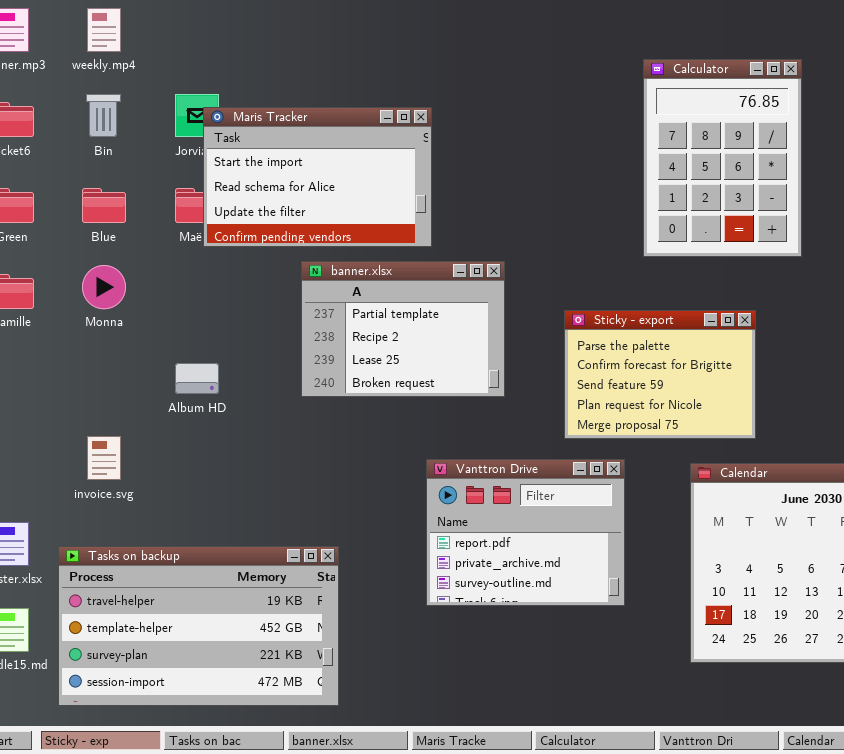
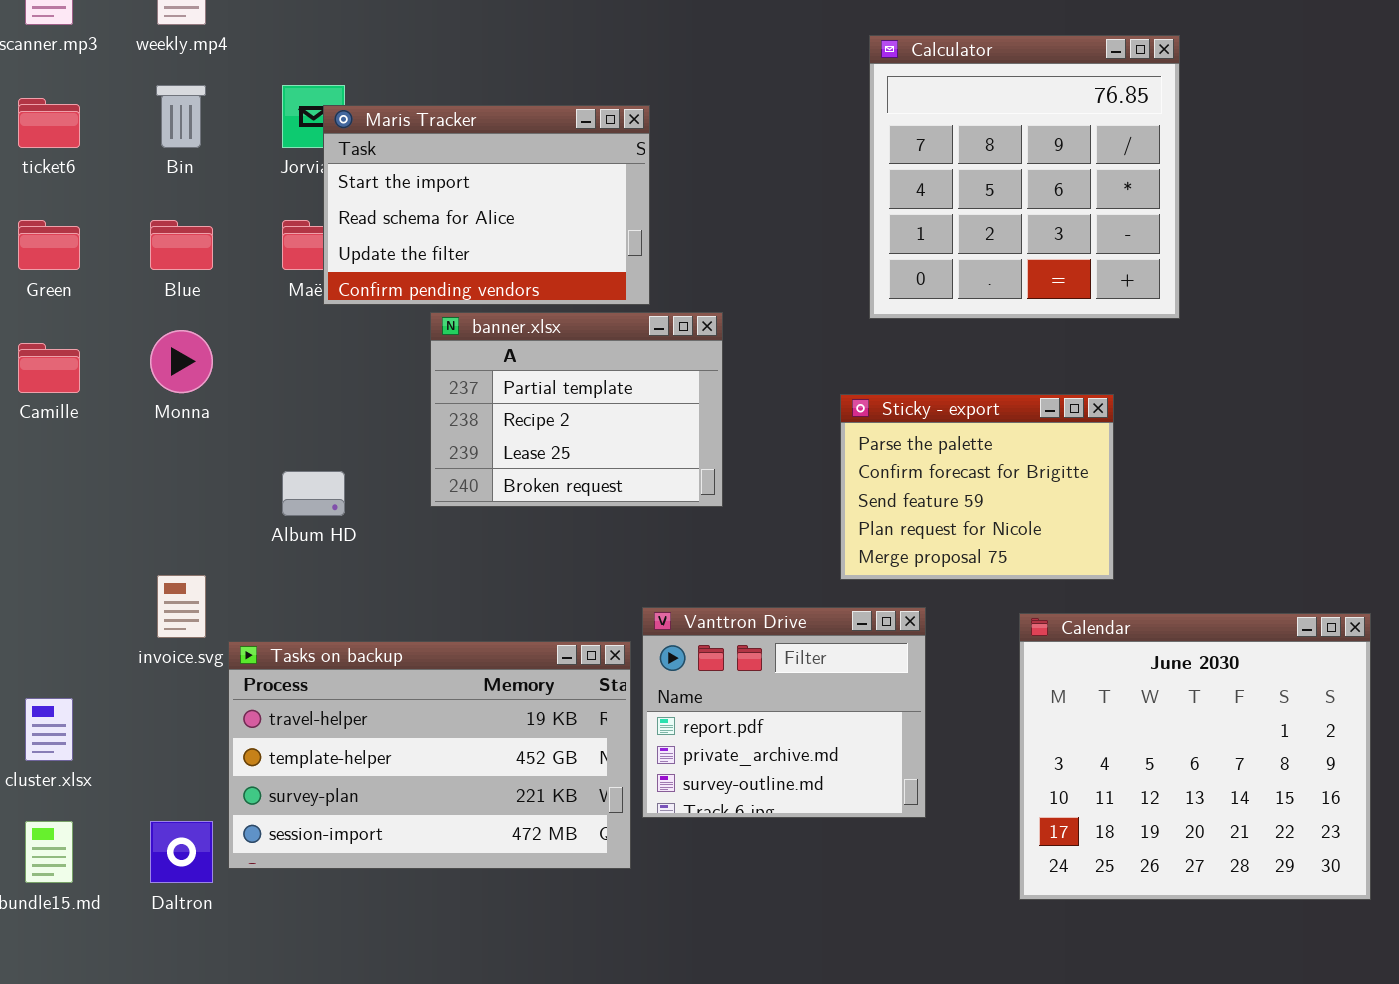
Calculator: [643,59,802,257] -> [869,35,1180,319], resized
banner.xlsx: [301,261,505,397] -> [430,312,723,507], moved
Tasks on backup: [58,546,339,706] -> [228,641,631,869], moved

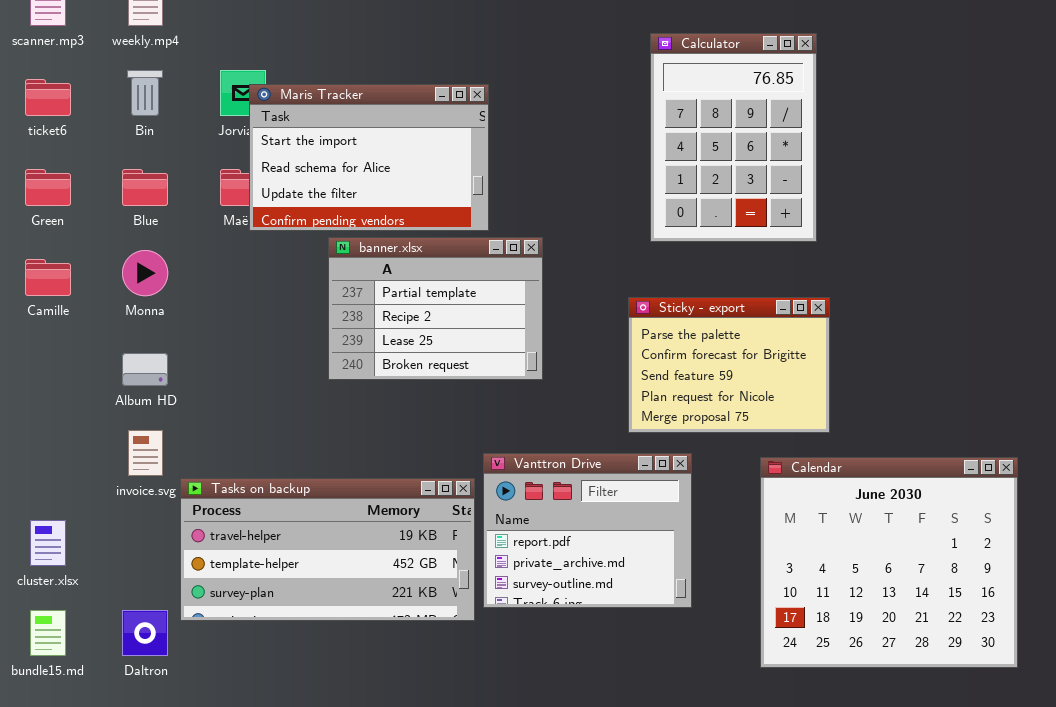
Calculator: [869,35,1180,319] -> [650,33,817,242], resized
Album HD: [282,471,345,516] -> [122,353,168,386], moved
Tasks on backup: [228,641,631,869] -> [180,478,475,621], resized

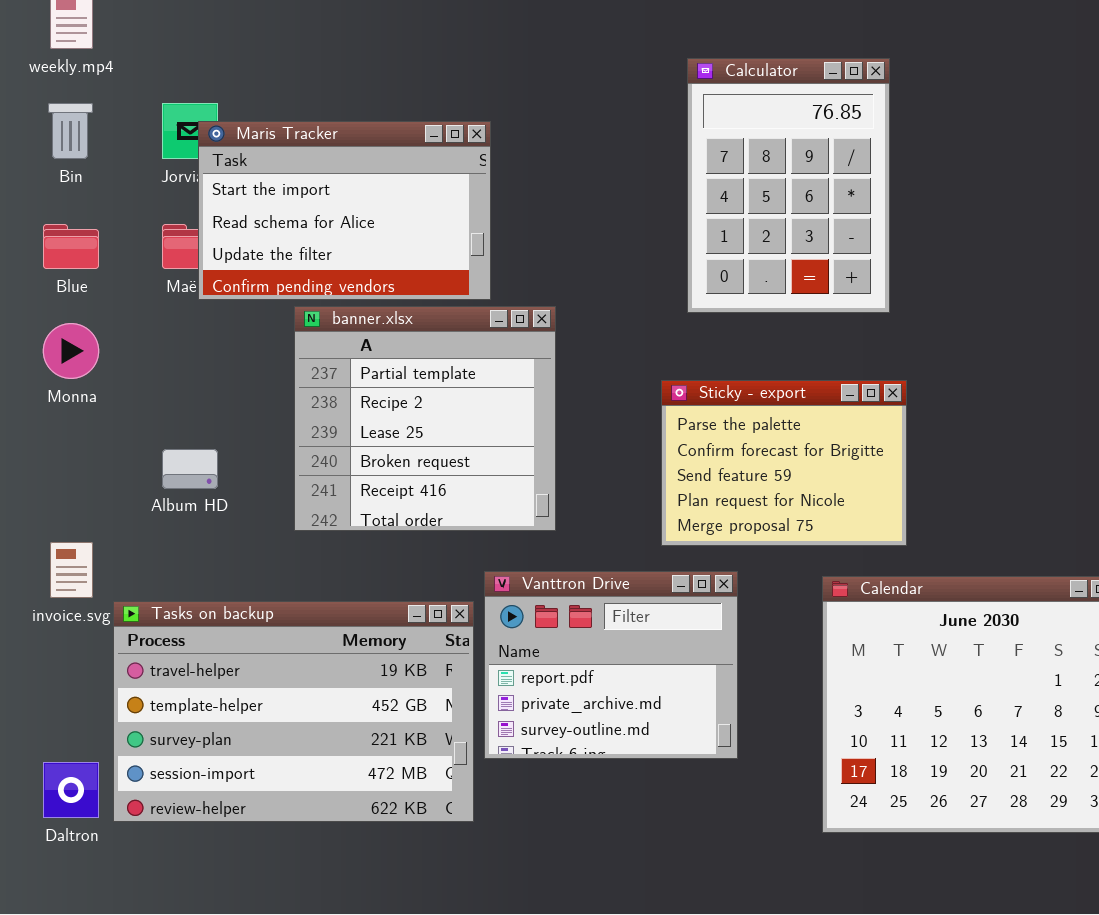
banner.xlsx: [328,237,543,380] -> [294,306,556,531], resized
Album HD: [122,353,168,386] -> [162,449,218,489], moved
Tasks on backup: [180,478,475,621] -> [113,601,474,822], resized

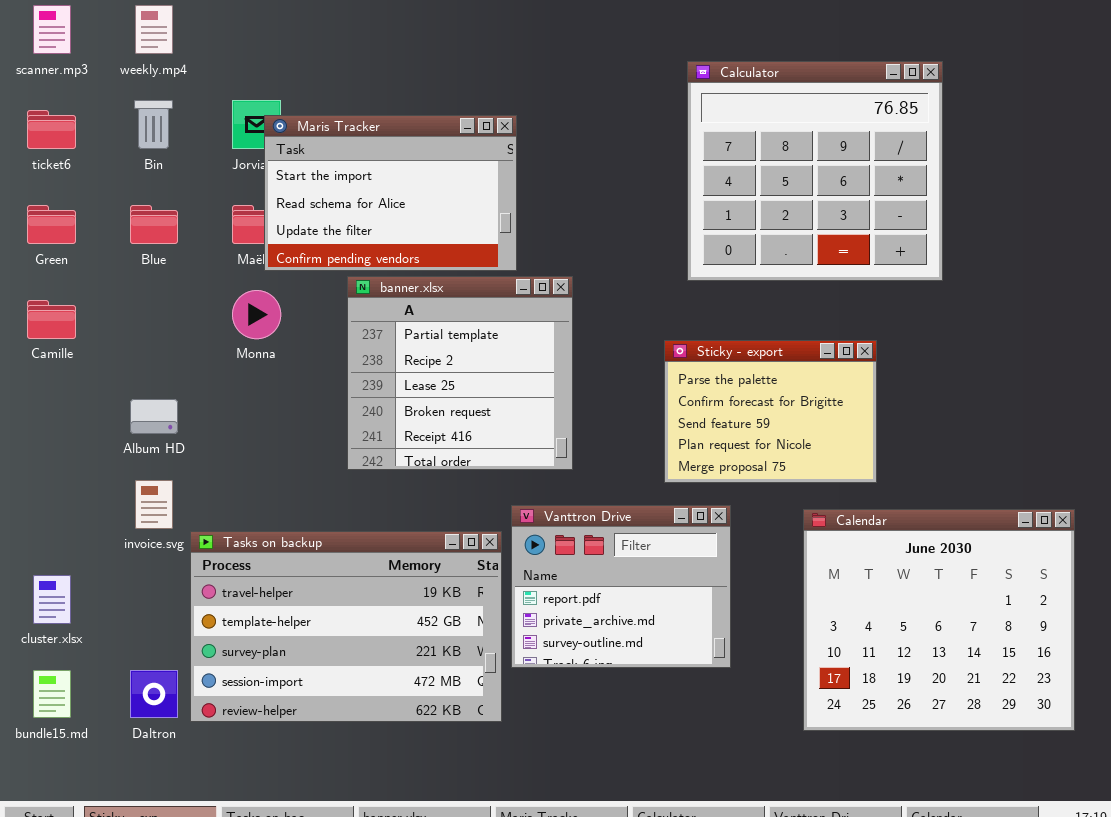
Calculator: [687,58,890,313] -> [687,61,943,281], resized
Monna: [43,323,99,379] -> [232,290,281,339], moved
Album HD: [162,449,218,489] -> [130,399,178,434], moved

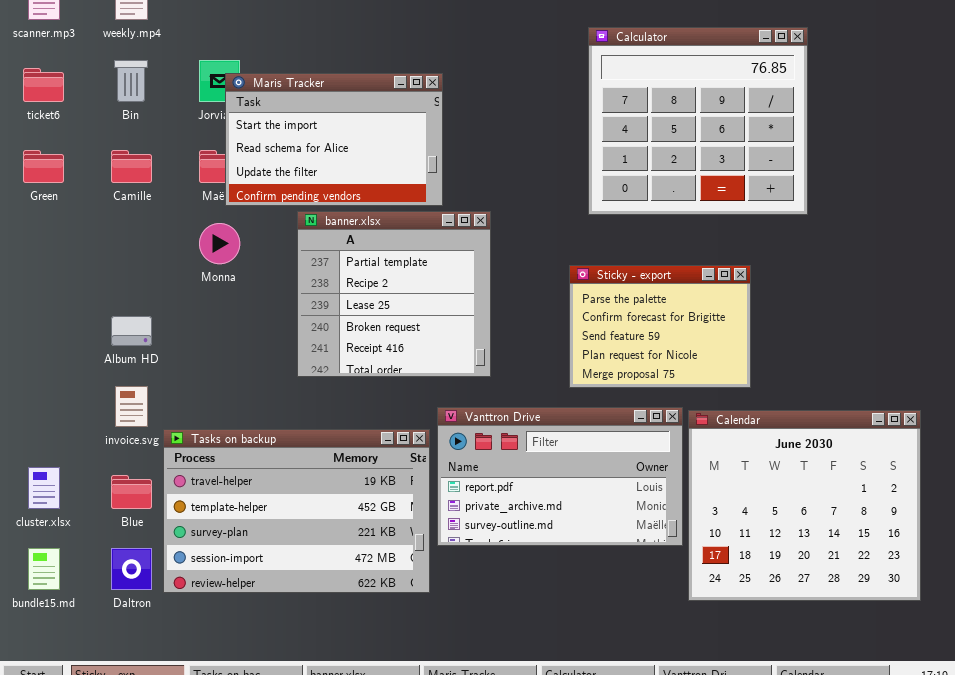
Blue: [130,205,178,244] -> [111,475,152,509], moved
Camille: [27,300,76,339] -> [111,150,152,183], moved
Vanttron Drive: [511,505,731,668] -> [437,407,683,546], resized

